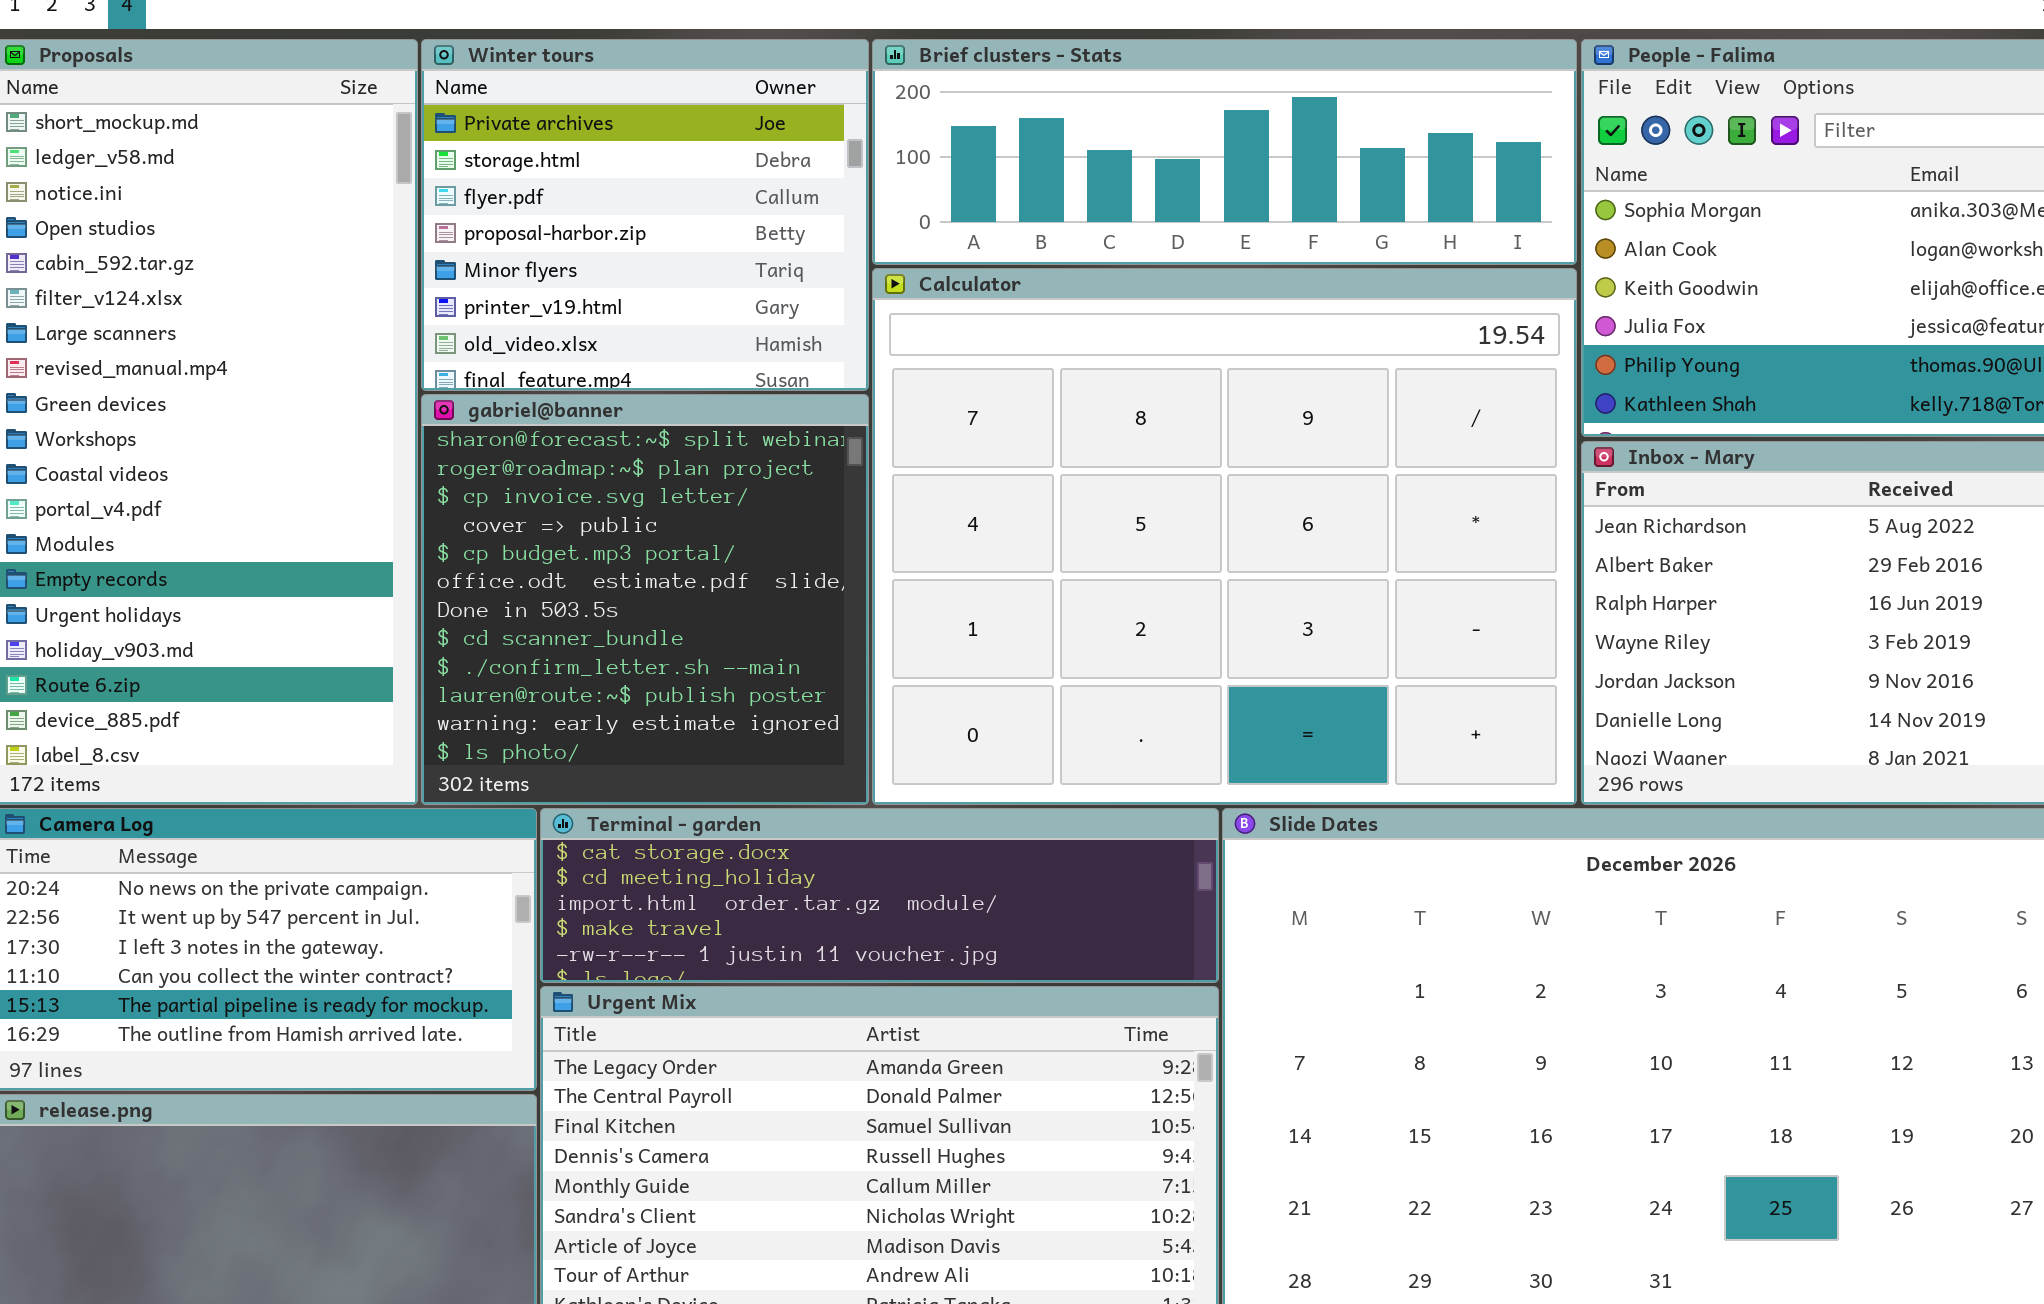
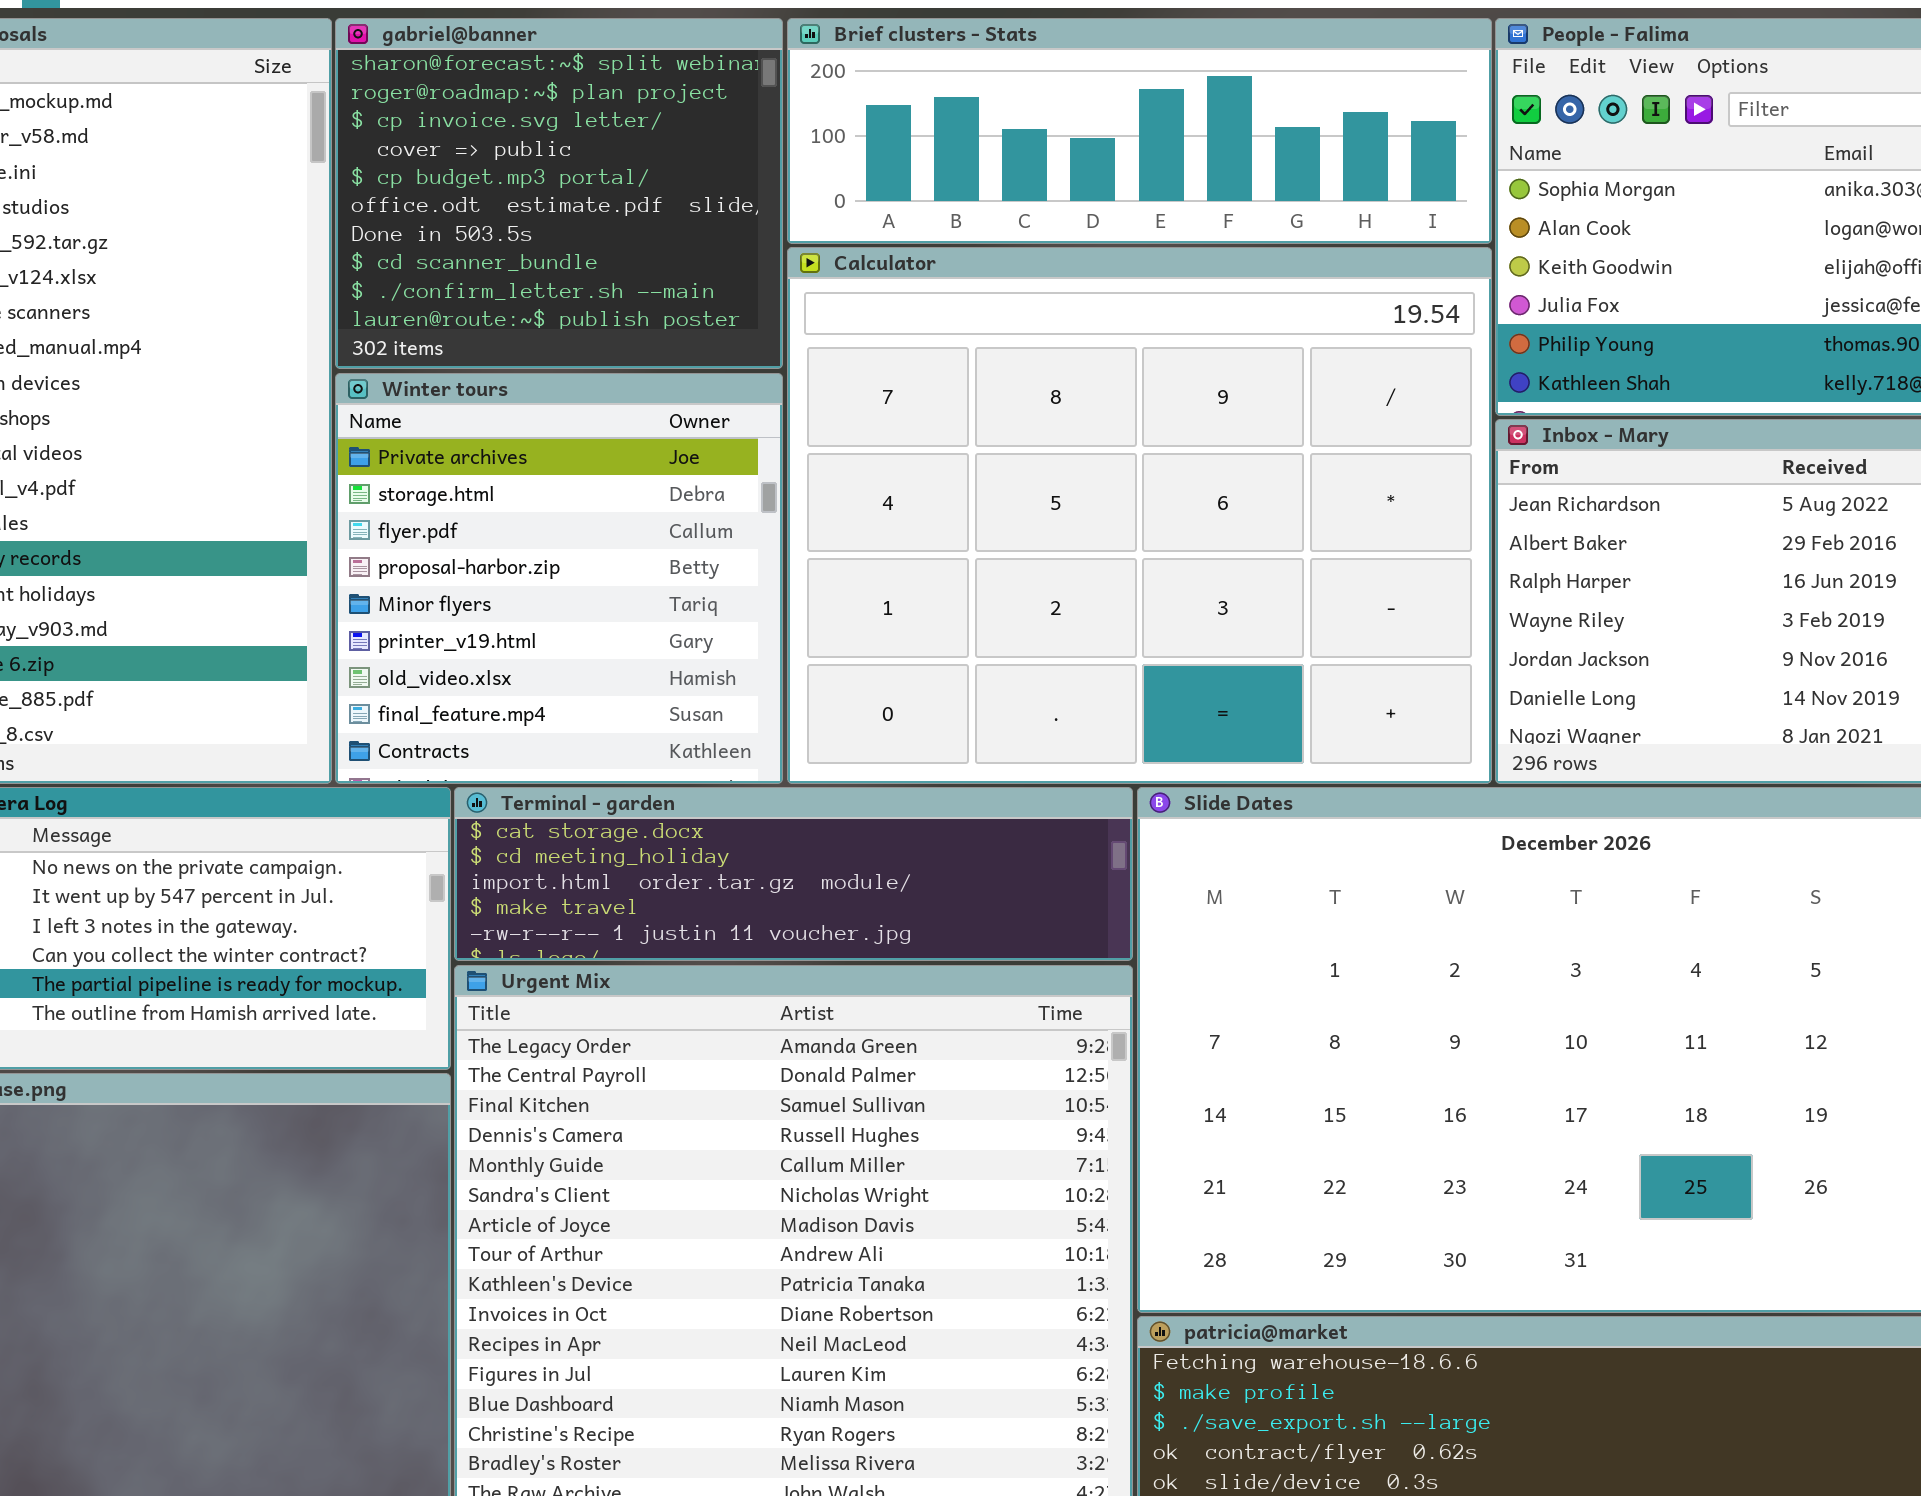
Winter tours: [421,39,869,391] -> [335,373,783,784], moved, resized
gabriel@banner: [421,394,869,805] -> [335,18,783,369], moved, resized

